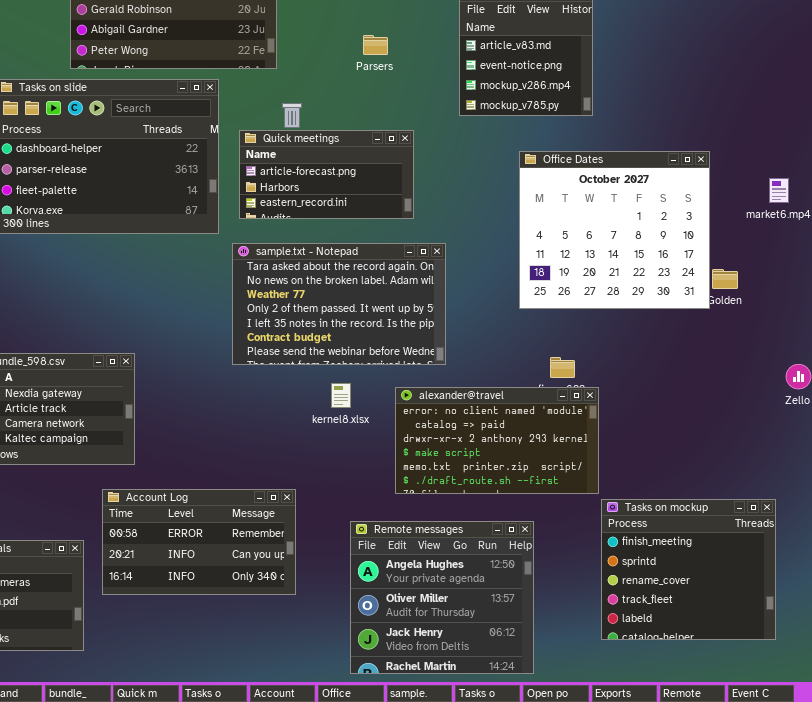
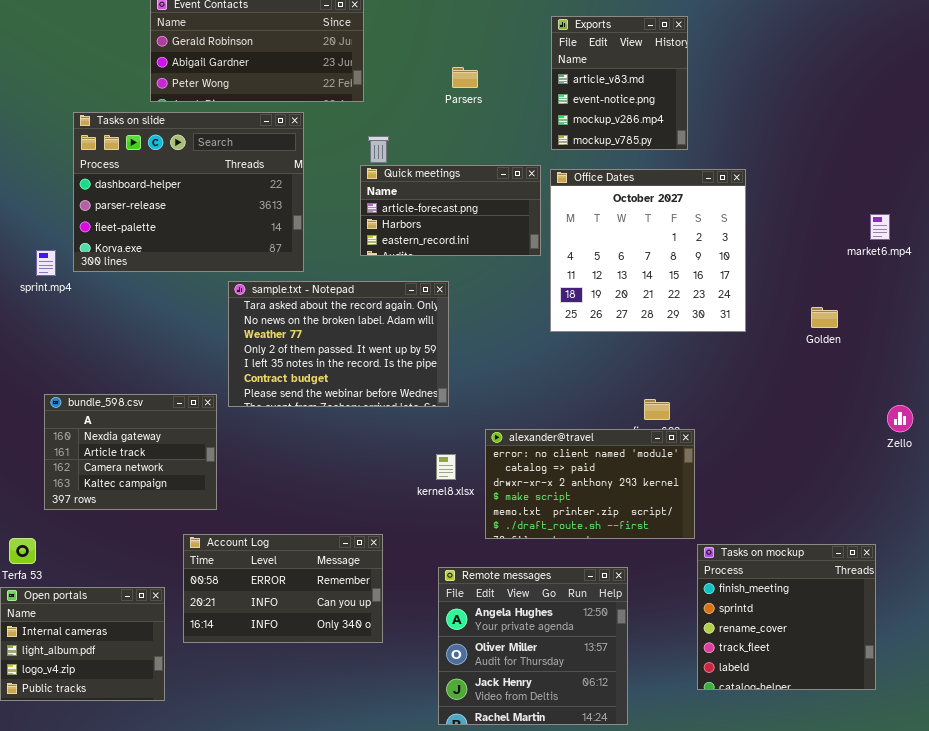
Quick meetings: [239,130,414,219] -> [360,165,541,256], moved
Office Dates: [519,151,710,309] -> [550,169,746,332], moved
sample.txt - Notepad: [232,243,446,365] -> [228,281,449,407], moved
kernel8.xlsx: [331,383,351,408] -> [436,454,456,480], moved

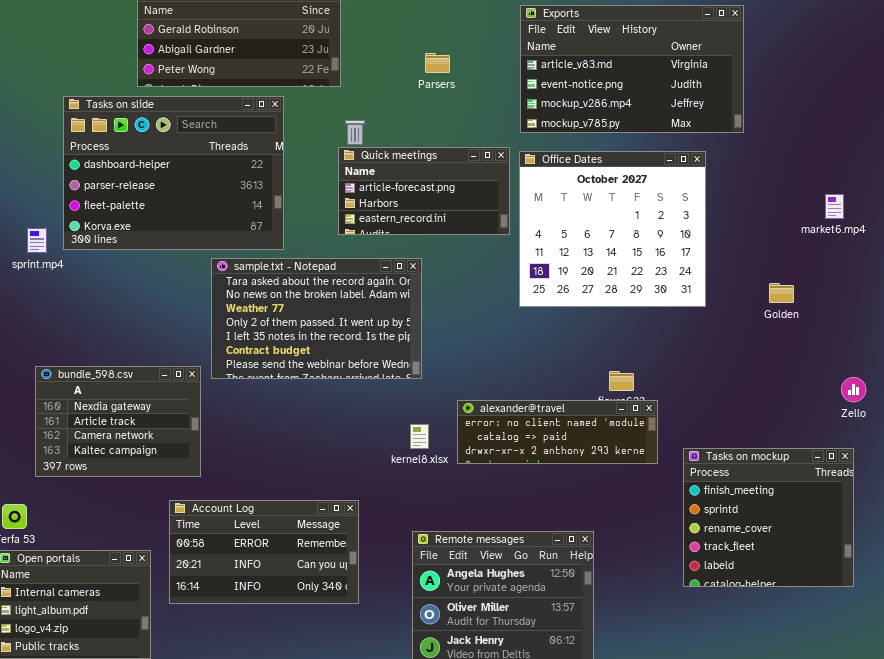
Exports: [551,16,688,150] -> [520,5,744,133], resized
alexander@travel: [485,429,695,539] -> [457,400,658,464], resized
Tasks on mockup: [697,544,876,690] -> [683,448,854,587], moved

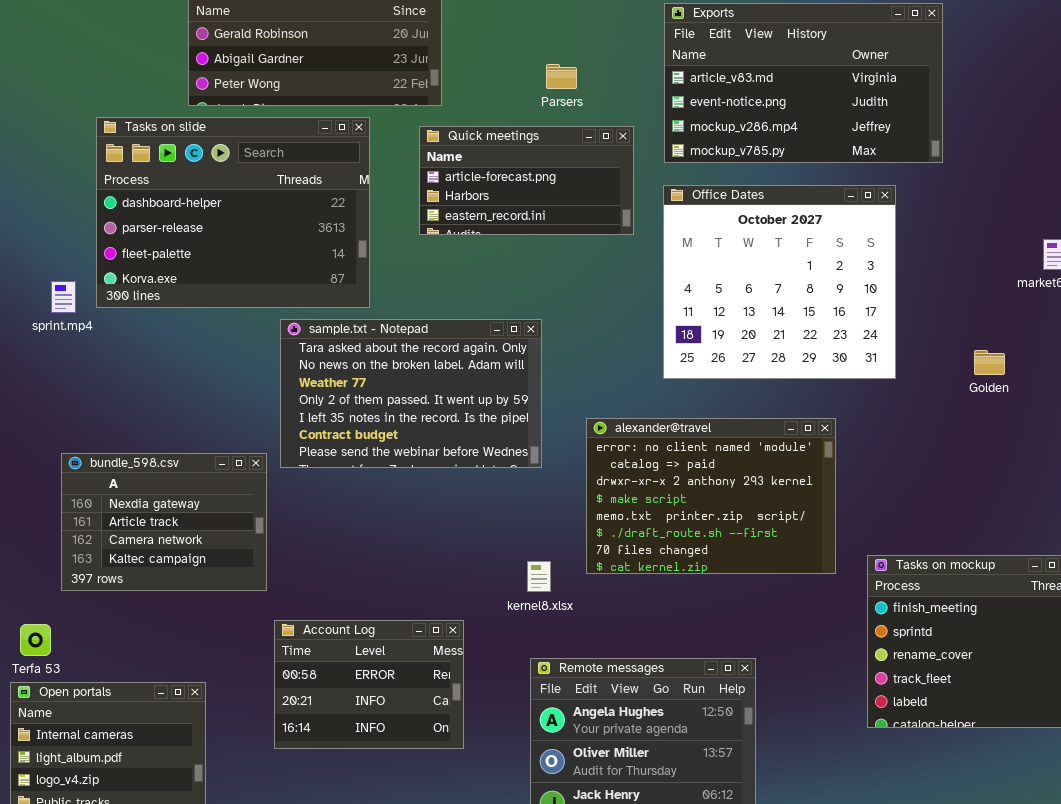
Quick meetings: [338,147,510,235] -> [419,126,634,235], moved
alexander@travel: [457,400,658,464] -> [586,418,836,574], resized
kernel8.xlsx: [410,424,429,449] -> [527,561,551,592], moved
Account Log: [169,500,359,604] -> [274,620,464,749], resized

